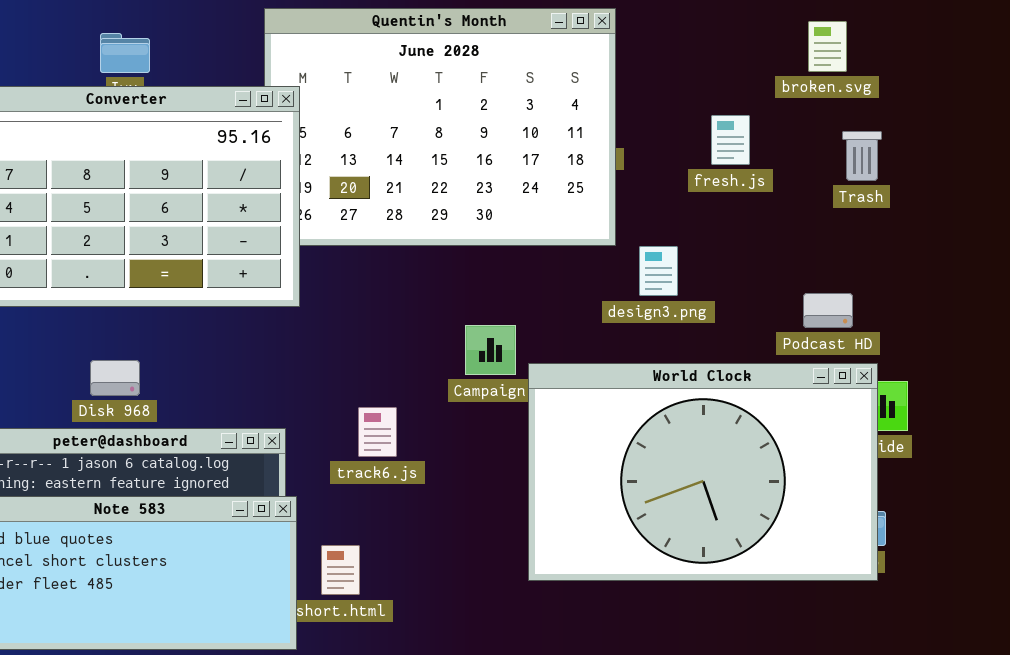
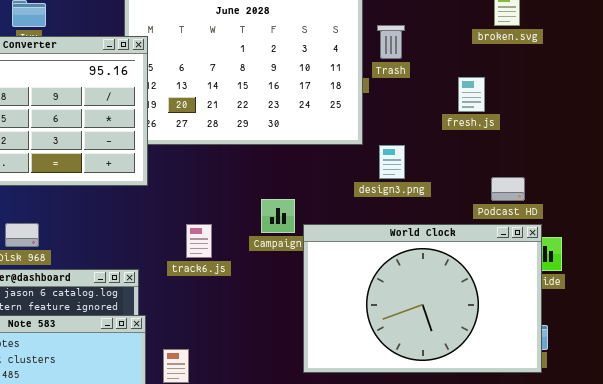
fresh.js: [711,115,750,165] -> [458,77,485,112], moved
Trash: [842,131,882,181] -> [377,25,405,59], moved
track6.js: [358,407,397,457] -> [186,224,212,258], moved

